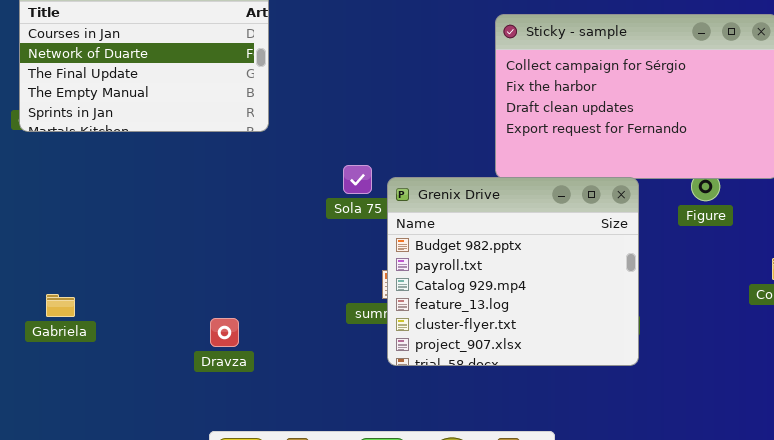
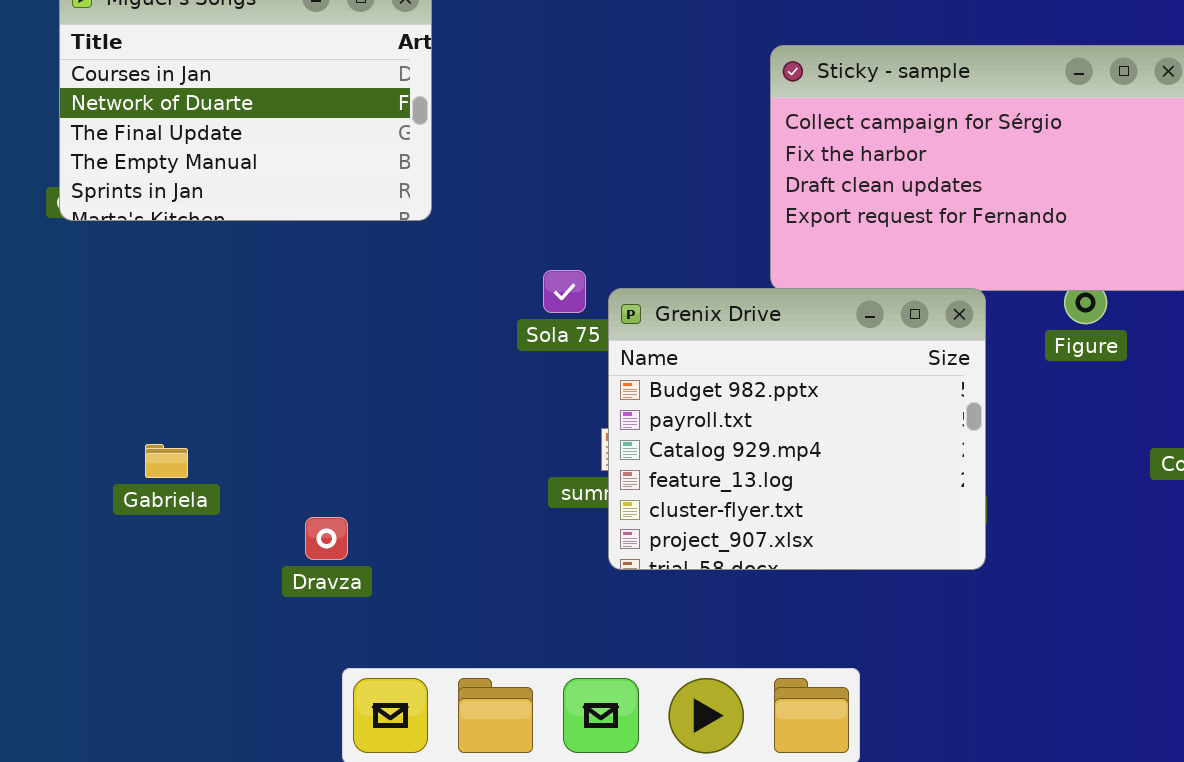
Gabriela: [46,294,75,317] -> [145,444,188,478], moved
Dravza: [210,318,239,347] -> [305,517,348,560], moved

